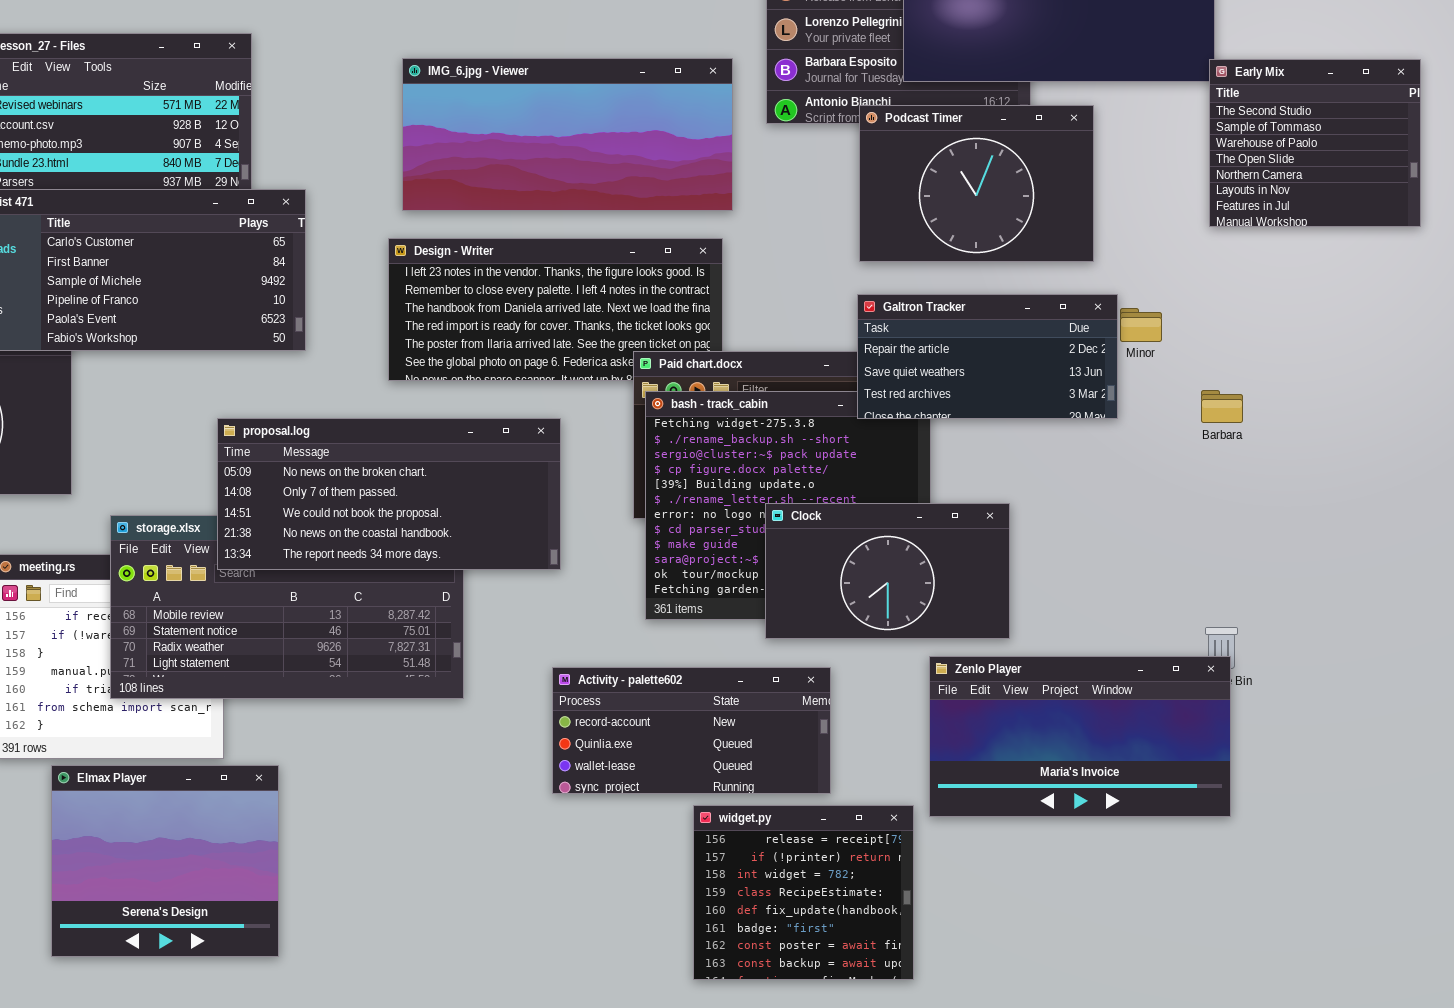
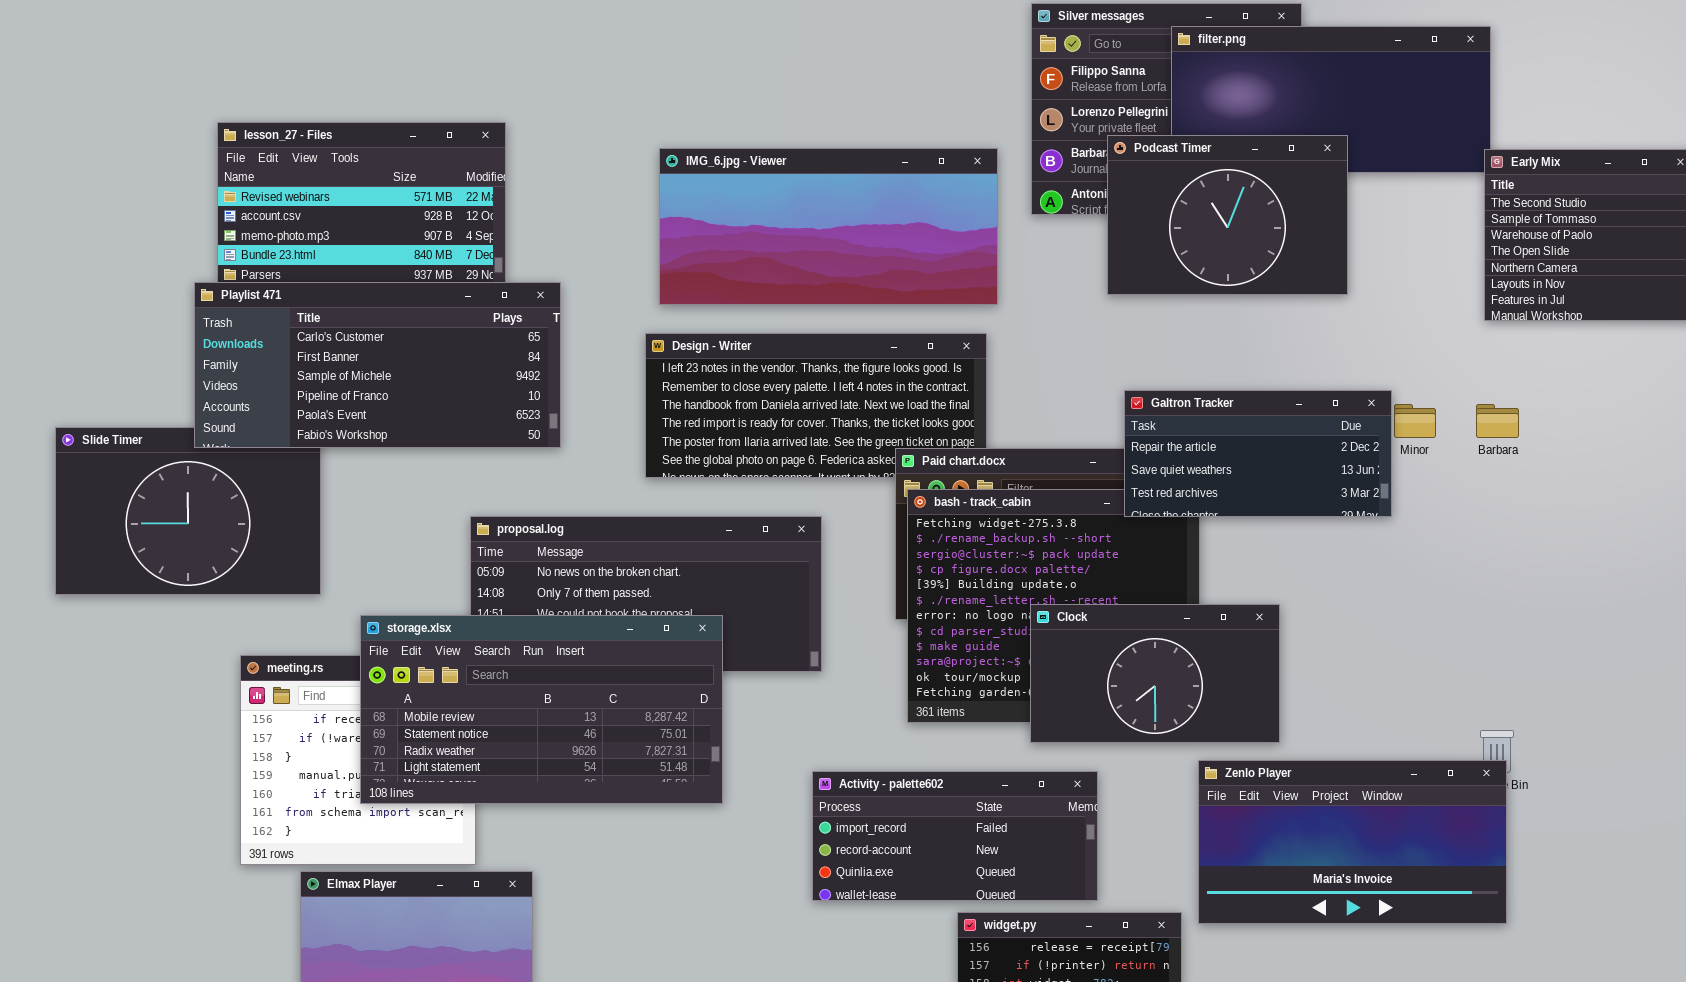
Podcast Timer: [859,105,1094,262] -> [1107,135,1348,295], moved
Barbara: [1201,390,1243,423] -> [1476,404,1519,438], moved
storage.xlsx: [110,515,464,699] -> [360,615,723,804], raised
Activity - palette602: [552,667,831,794] -> [812,771,1098,901], scrolled up 1 row

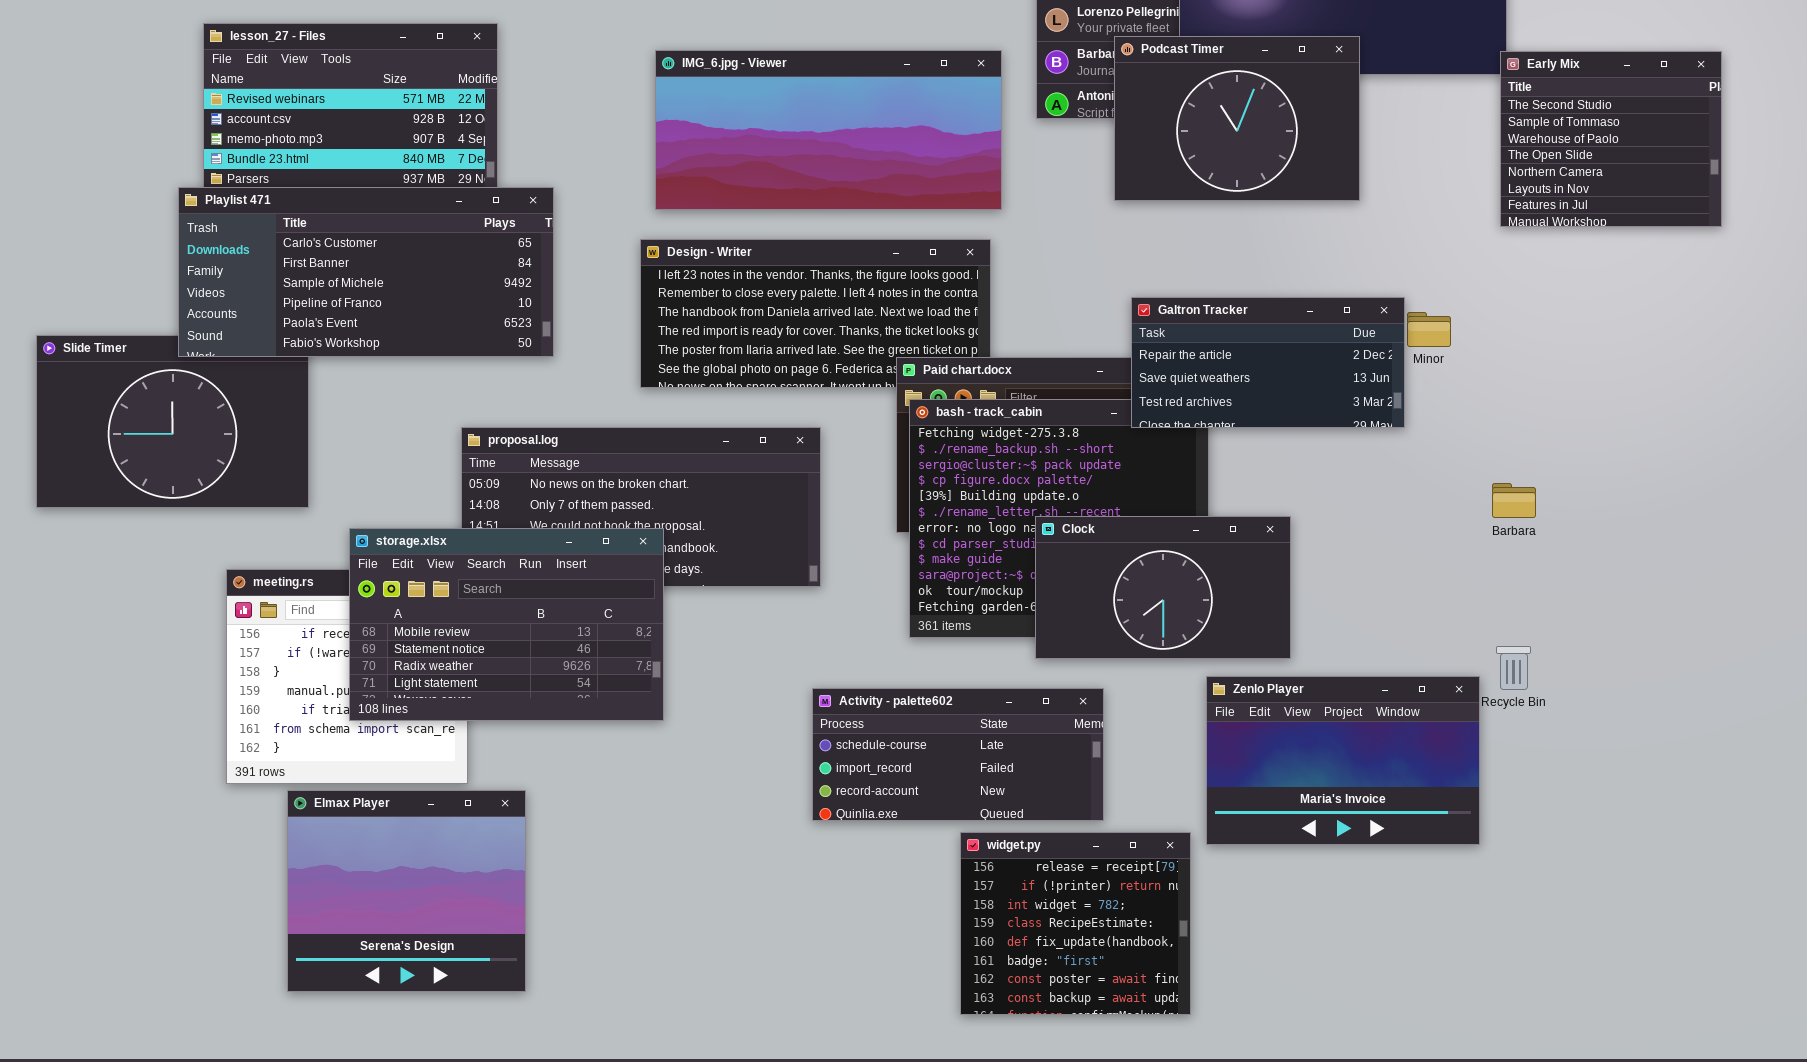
Barbara: [1476,404,1519,438] -> [1492,483,1536,518], moved
storage.xlsx: [360,615,723,804] -> [349,528,664,721], resized
Zenlo Player: [1198,760,1507,924] -> [1206,676,1480,845], resized
Activity - palette602: [812,771,1098,901] -> [812,688,1104,821], scrolled up 1 row

